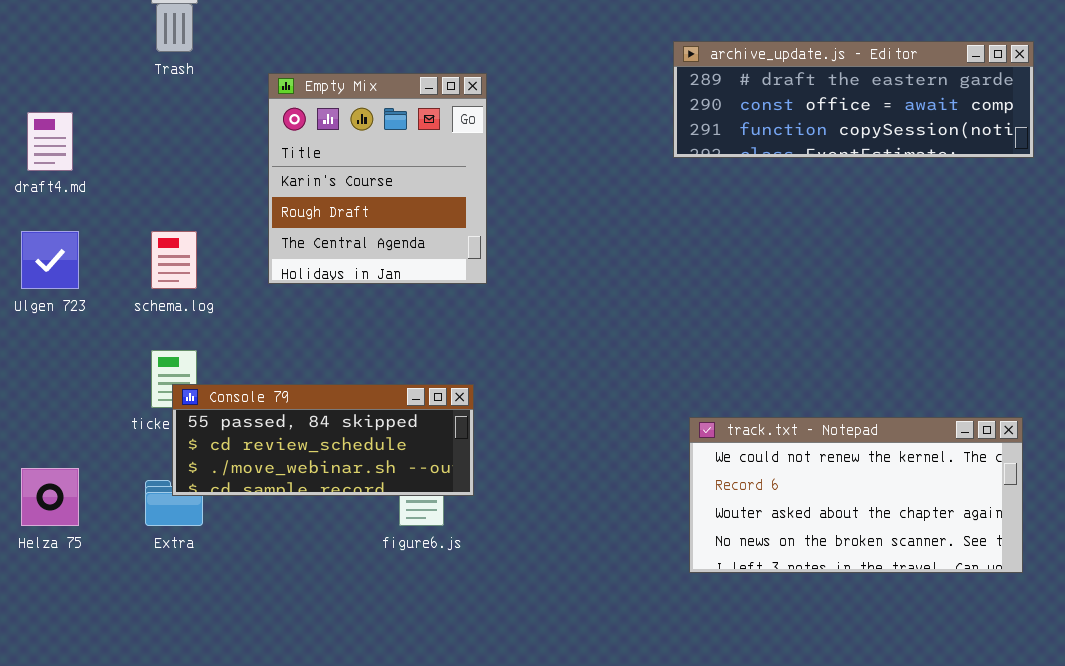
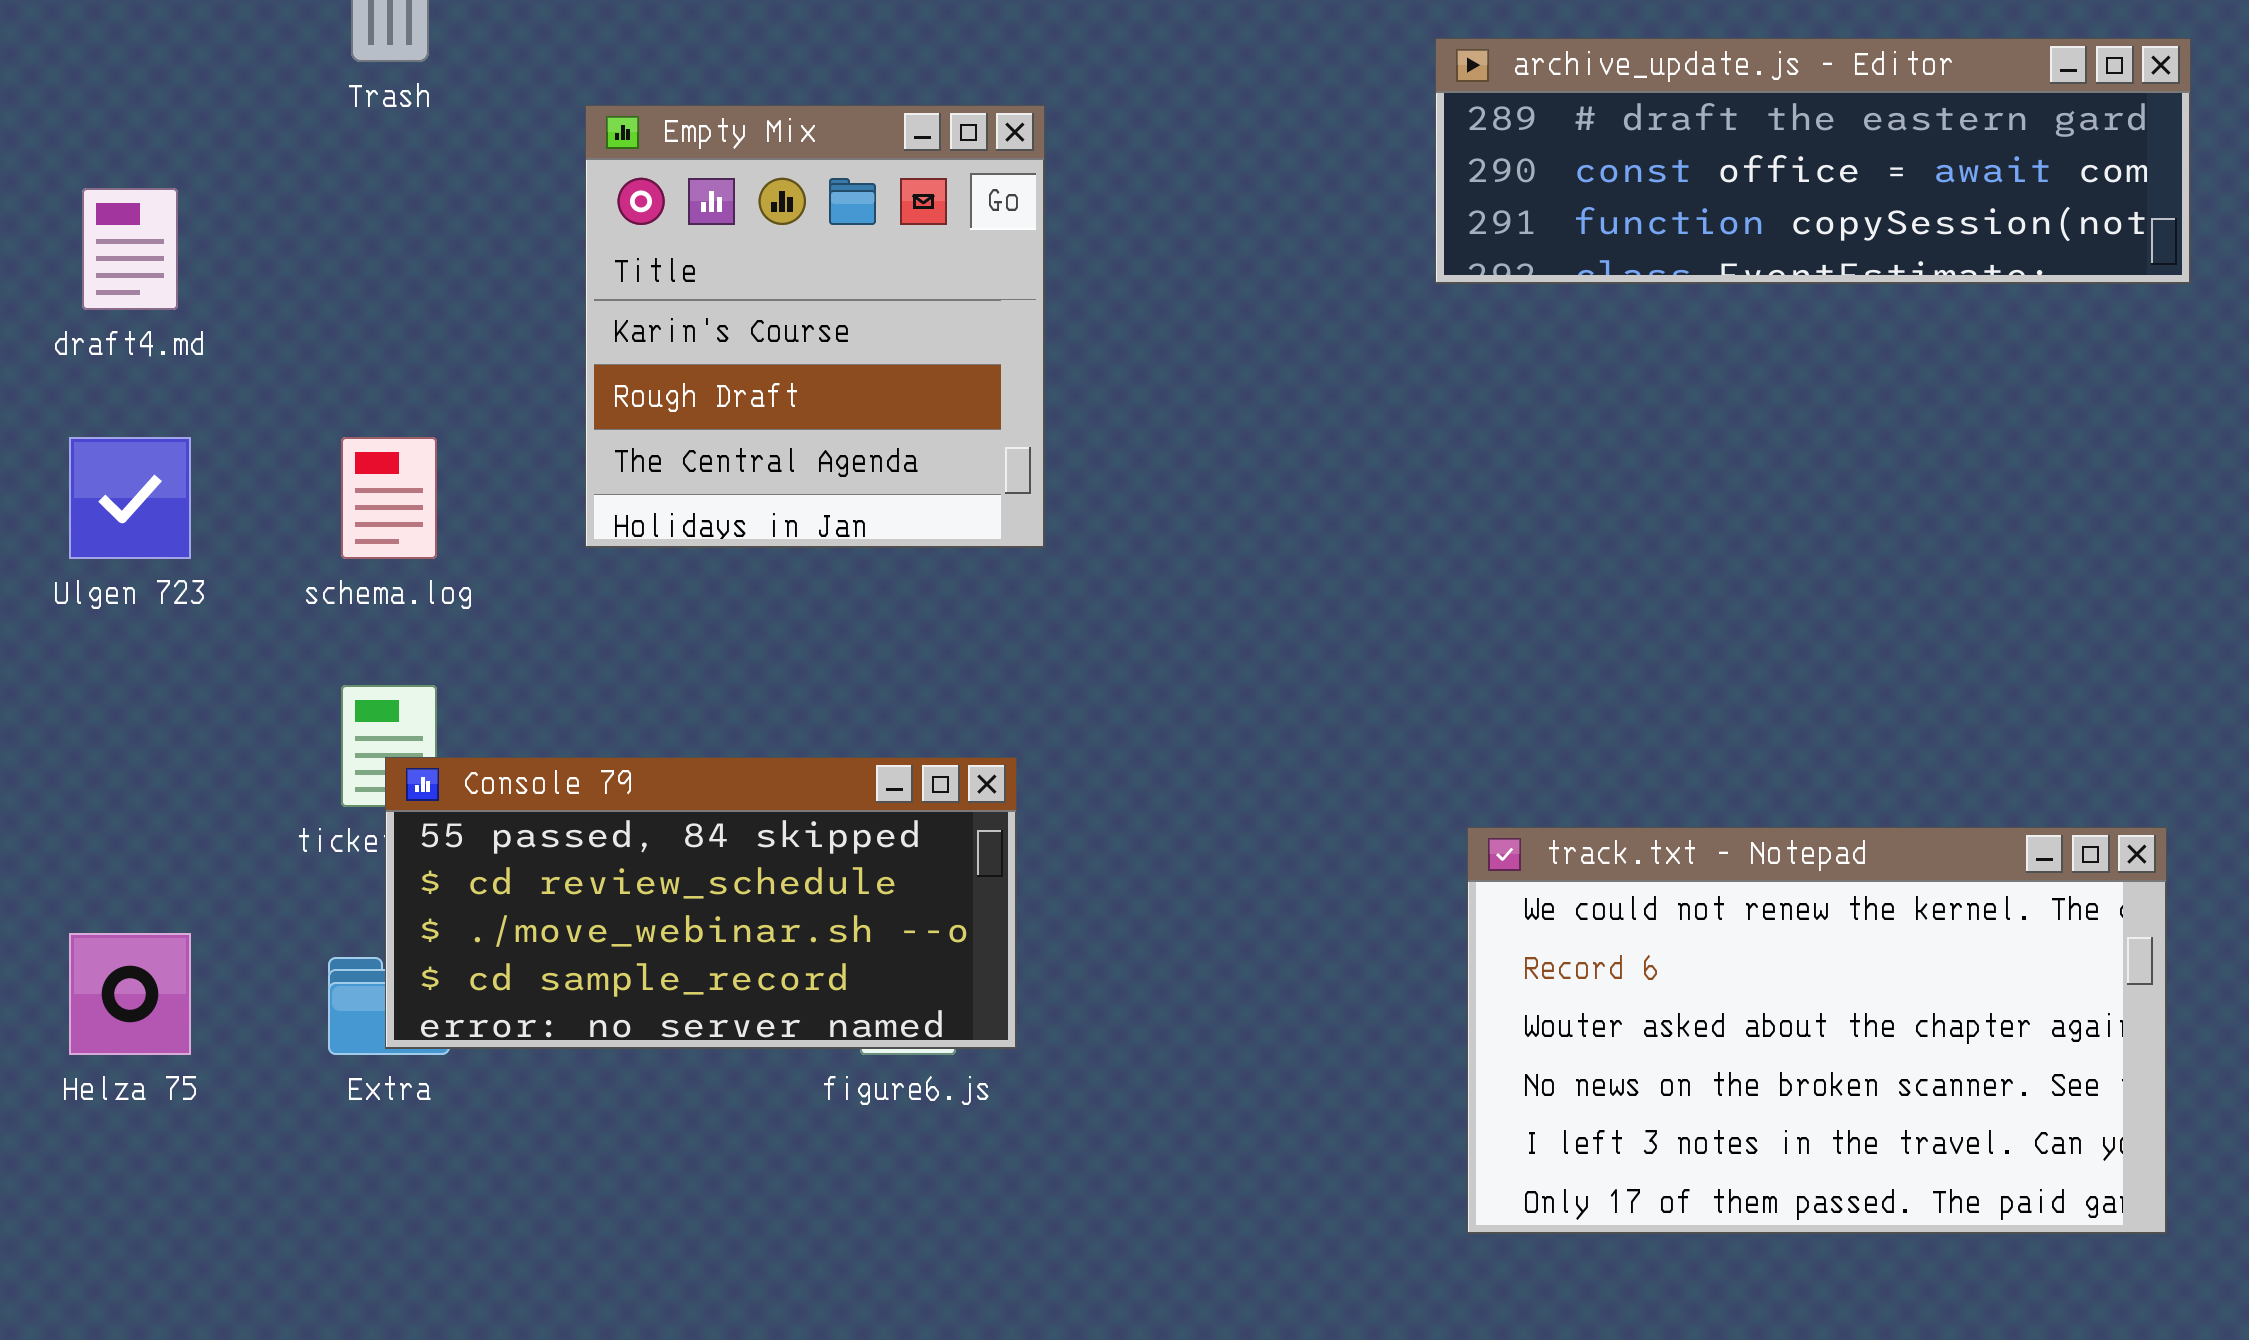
Console 79: [172,384,474,496] -> [385,757,1017,1049], resized
track.txt - Notepad: [689,417,1023,573] -> [1467,827,2167,1234], resized

